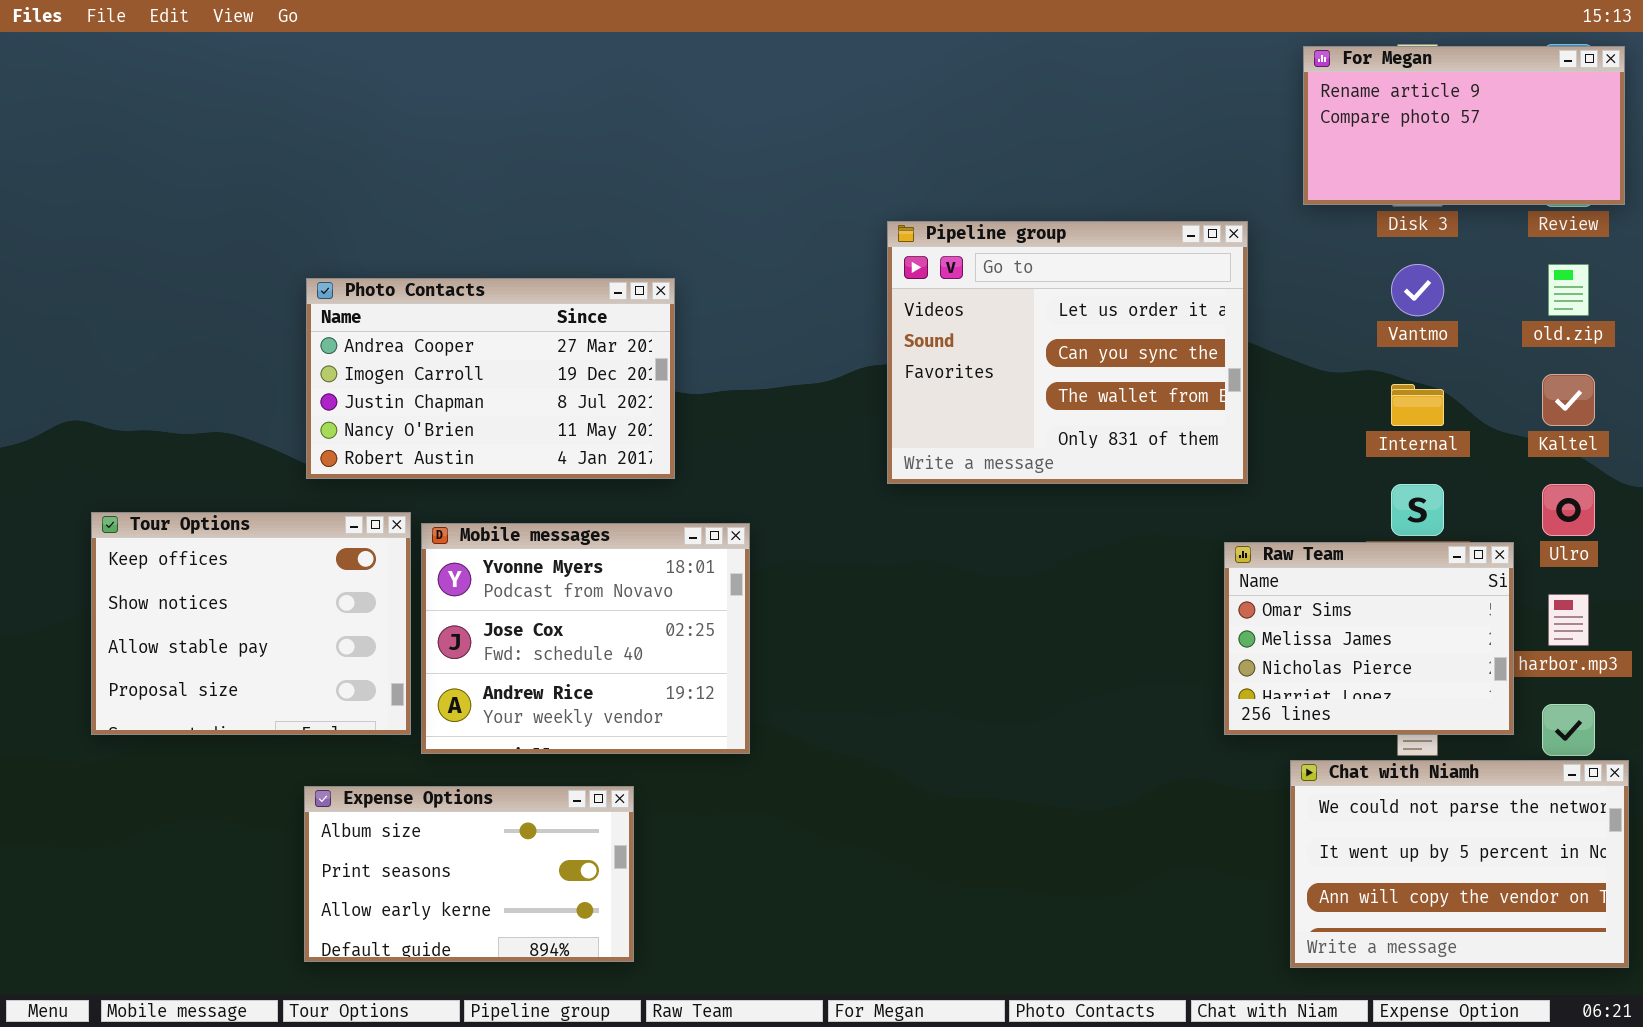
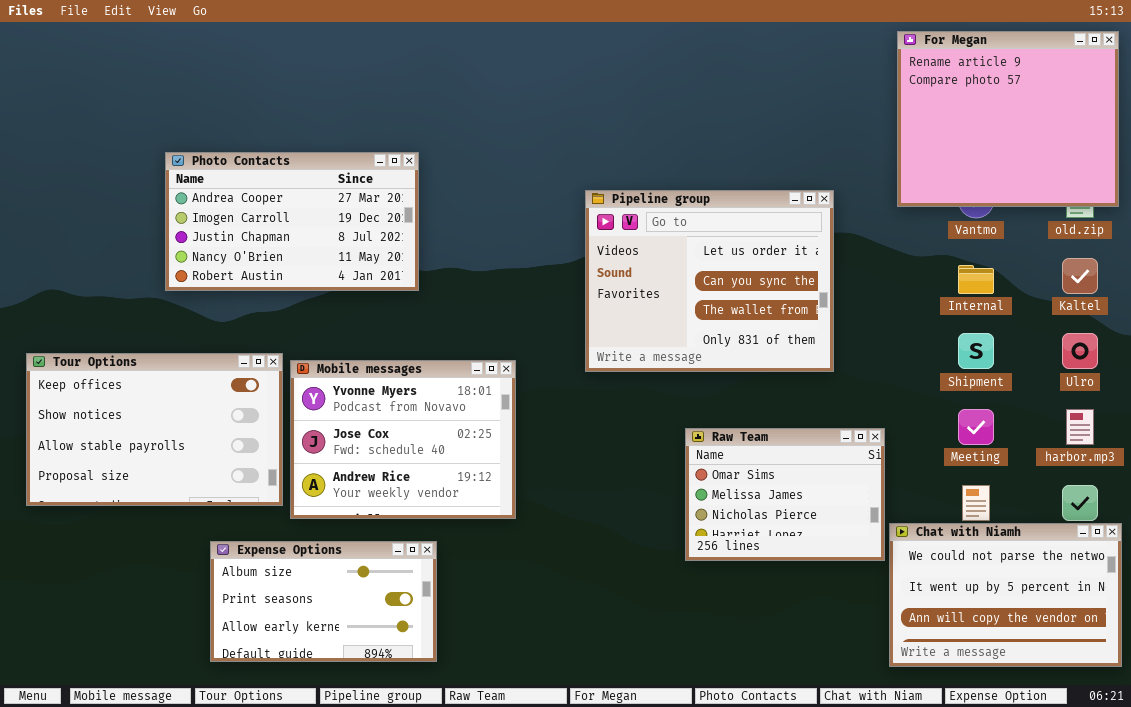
For Megan: [1303,46,1625,205] -> [897,31,1119,207], resized
Pipeline group: [887,221,1248,484] -> [585,190,834,372], moved
Photo Contacts: [306,278,675,479] -> [165,152,419,291], moved
Tour Options: [91,512,411,735] -> [26,353,283,506], resized
Raw Team: [1224,542,1514,735] -> [685,428,885,561], moved

